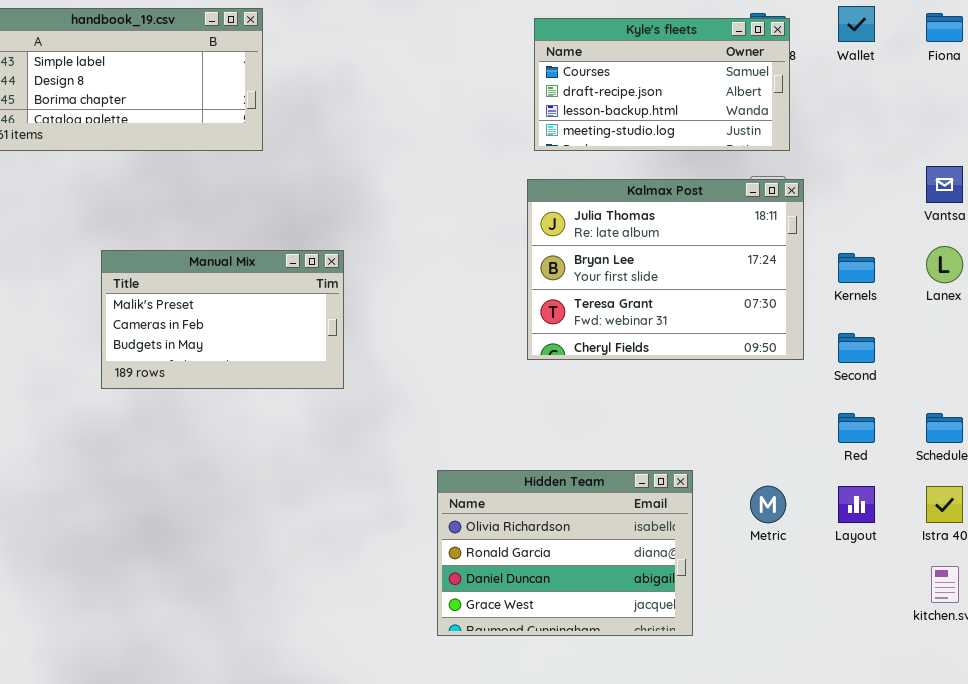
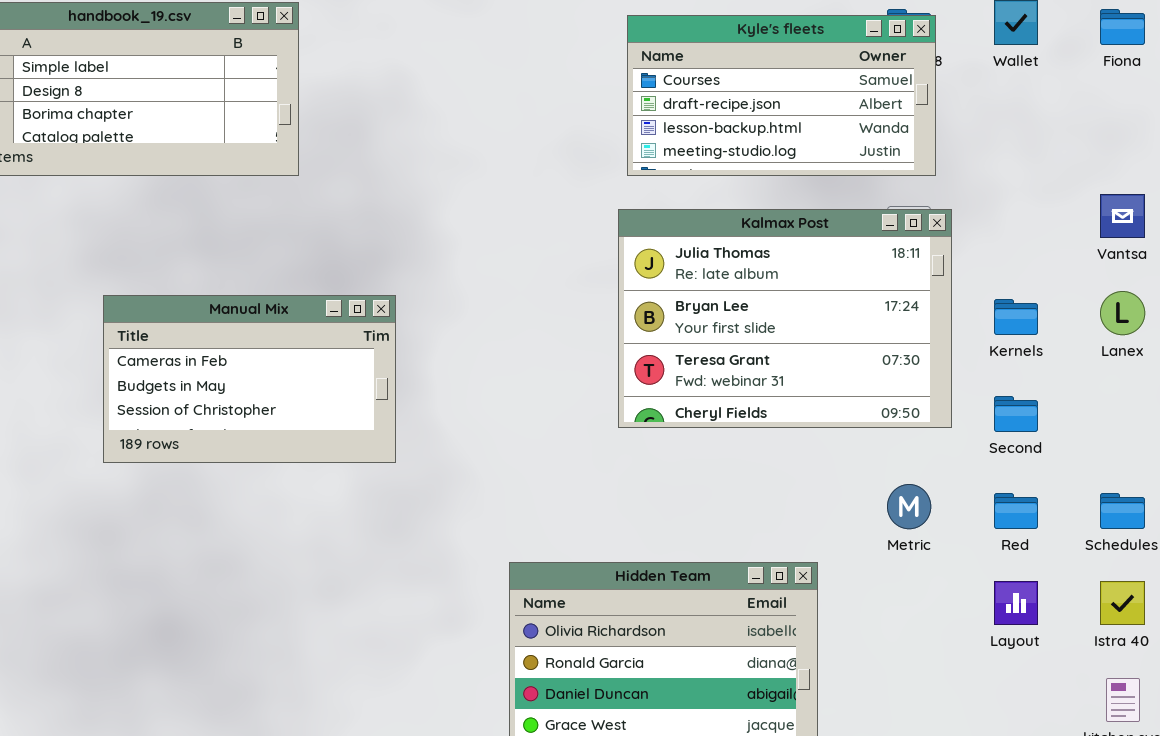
Manual Mix: [101,250,344,389] -> [103,295,396,463], scrolled down 1 row
Metric: [750,486,786,523] -> [887,484,931,529], moved

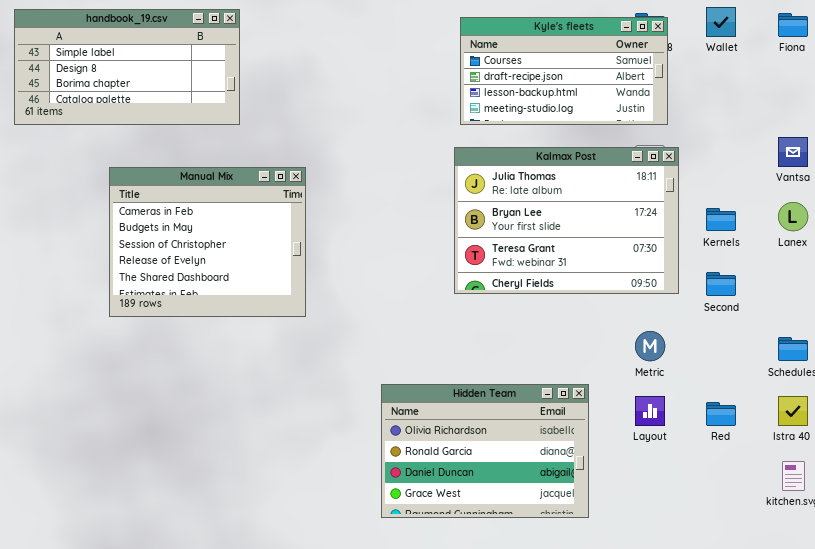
Manual Mix: [103,295,396,463] -> [109,167,306,317], resized
Red: [994,493,1038,529] -> [706,402,736,426], moved
Layout: [994,581,1038,625] -> [635,396,665,426], moved

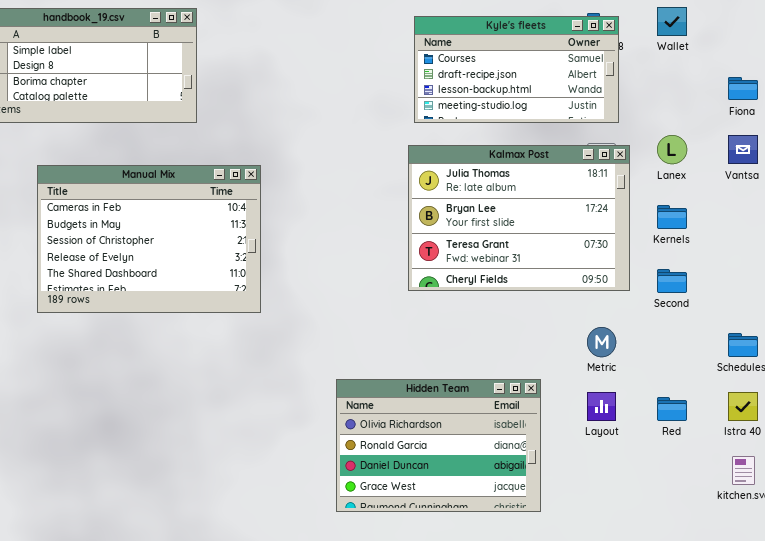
Fiona: [778,13,808,37] -> [728,77,758,100], moved
Manual Mix: [109,167,306,317] -> [37,165,261,313], resized
Lanex: [778,202,808,231] -> [657,135,687,164], moved

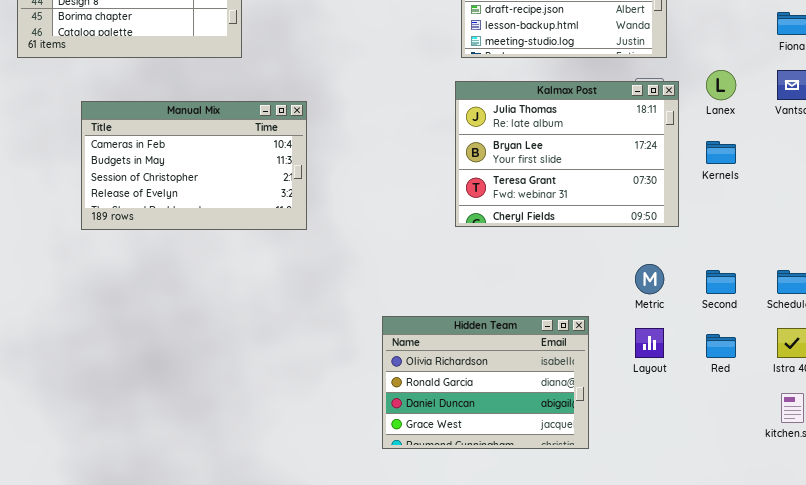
Manual Mix: [37,165,261,313] -> [81,101,307,230], resized
Second: [657,269,687,293] -> [706,270,736,294], moved

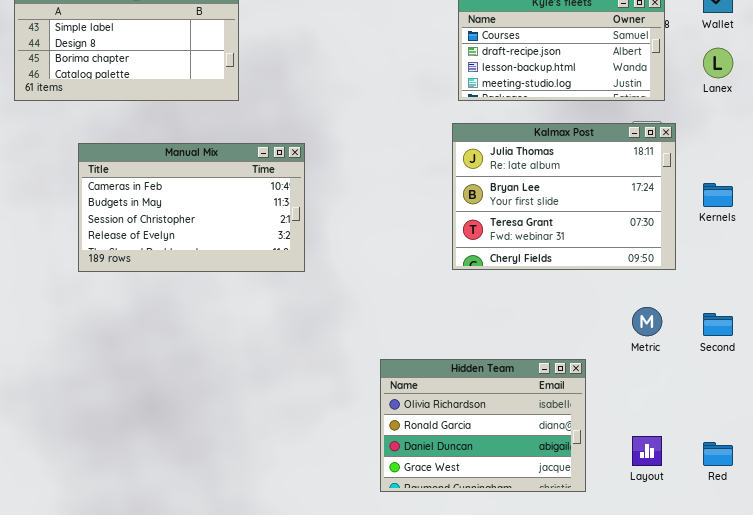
Lanex: [706,70,736,100] -> [703,48,733,78], moved
Layout: [635,328,664,358] -> [632,436,662,466], moved
Red: [706,334,736,358] -> [703,442,733,466], moved

